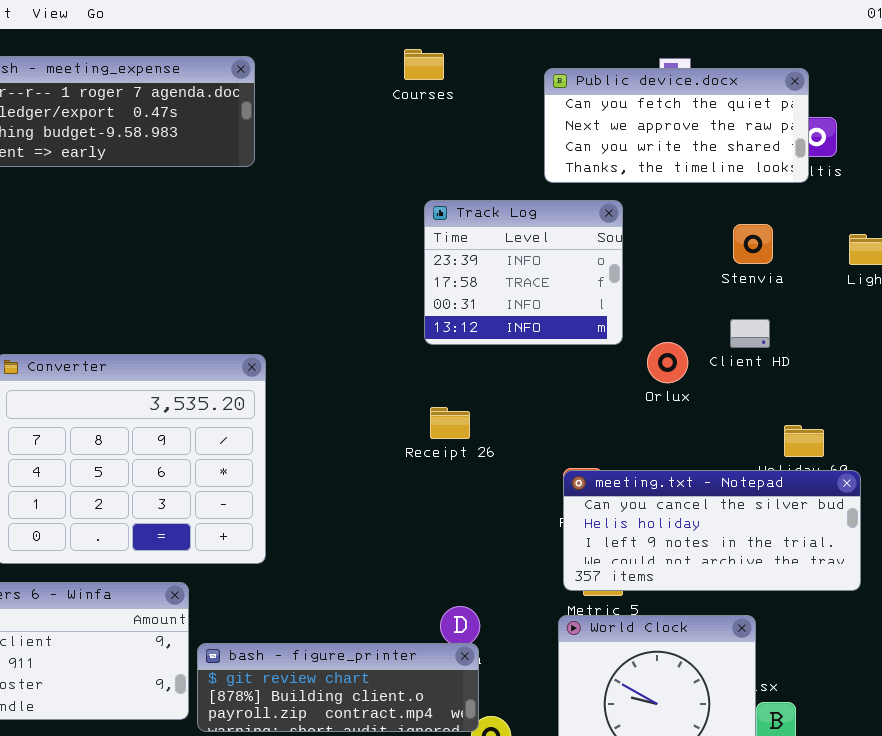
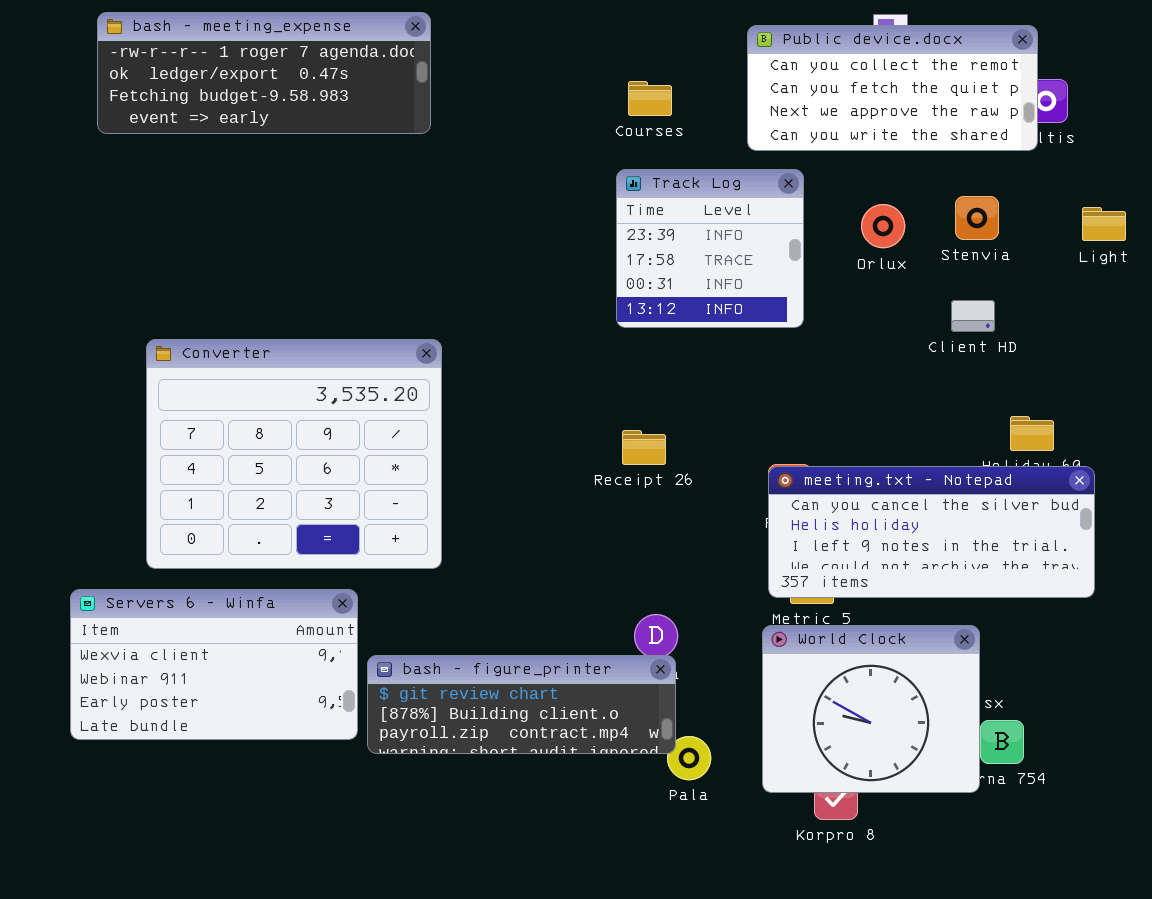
Courses: [404,49,444,80] -> [628,81,672,116], moved
Public device.docx: [544,68,809,183] -> [747,25,1038,151], scrolled up 1 row
Track Log: [424,200,623,345] -> [616,169,804,328], resized
Orlux: [647,342,688,383] -> [861,204,905,248], moved
Receipt 26: [430,407,470,439] -> [622,430,666,465], moved

